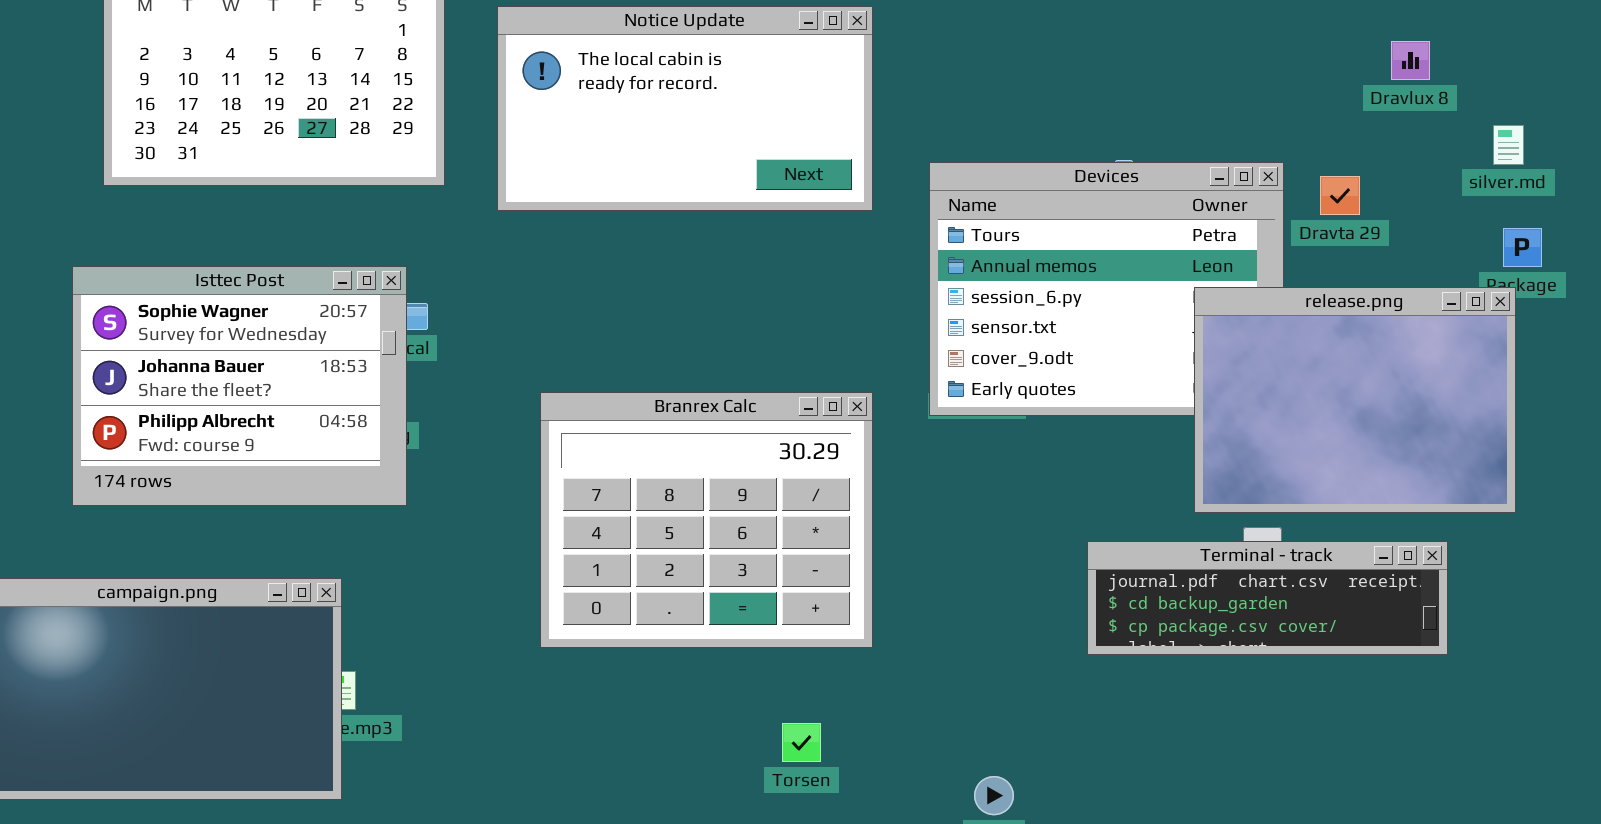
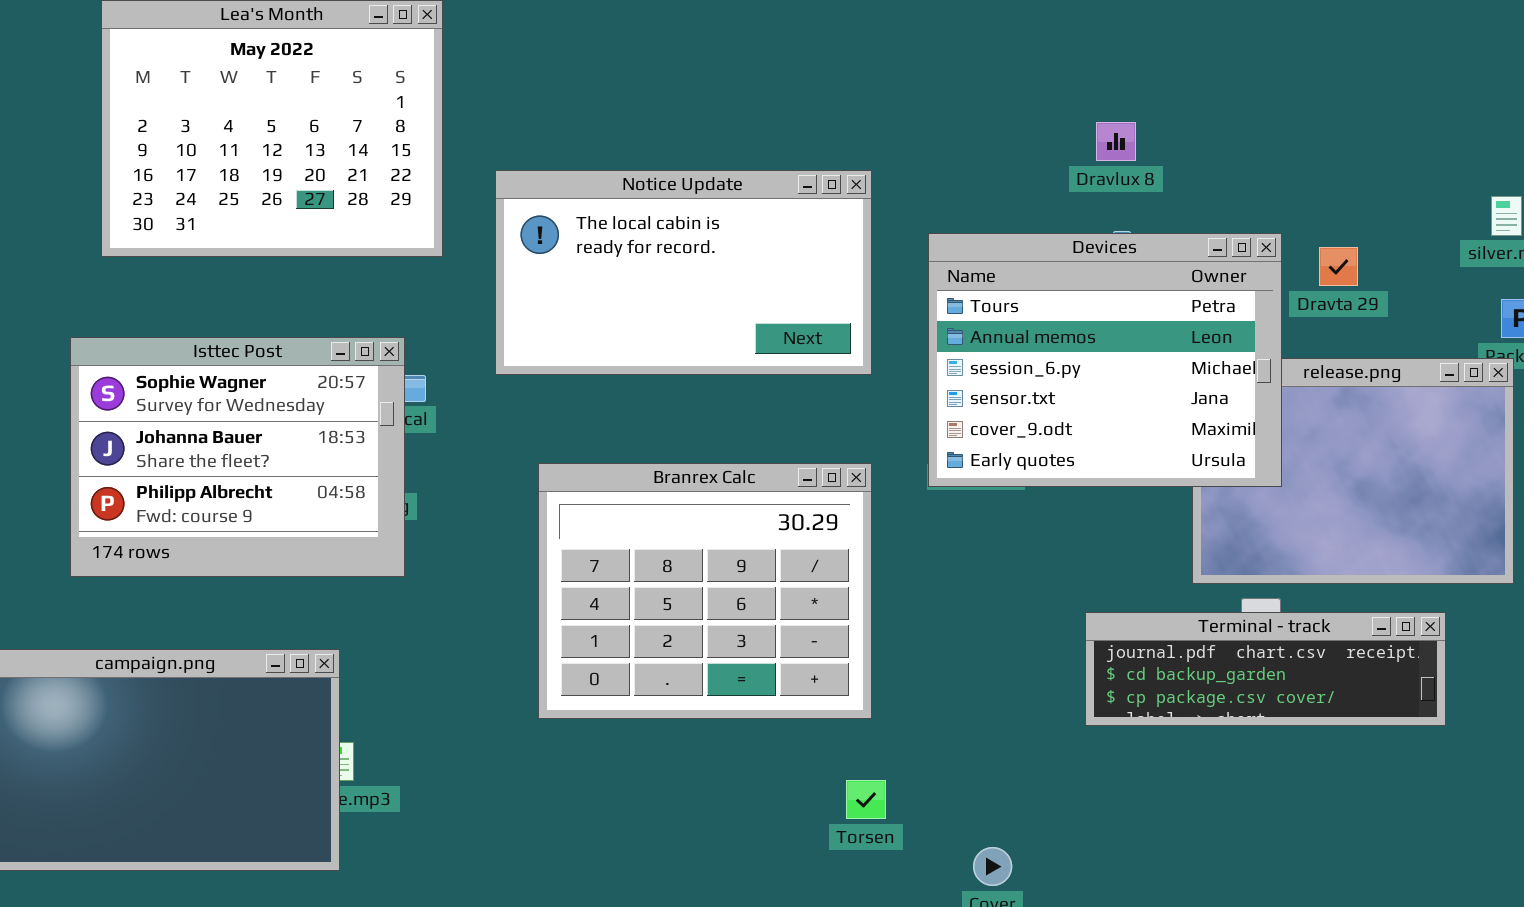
Notice Update: [497,6,873,211] -> [495,170,872,375], moved
Dravlux 8: [1391,41,1430,80] -> [1096,122,1136,161], moved
Devices: [929,162,1284,416] -> [928,233,1282,487], raised
Torsen: [782,723,821,762] -> [846,780,886,819], moved

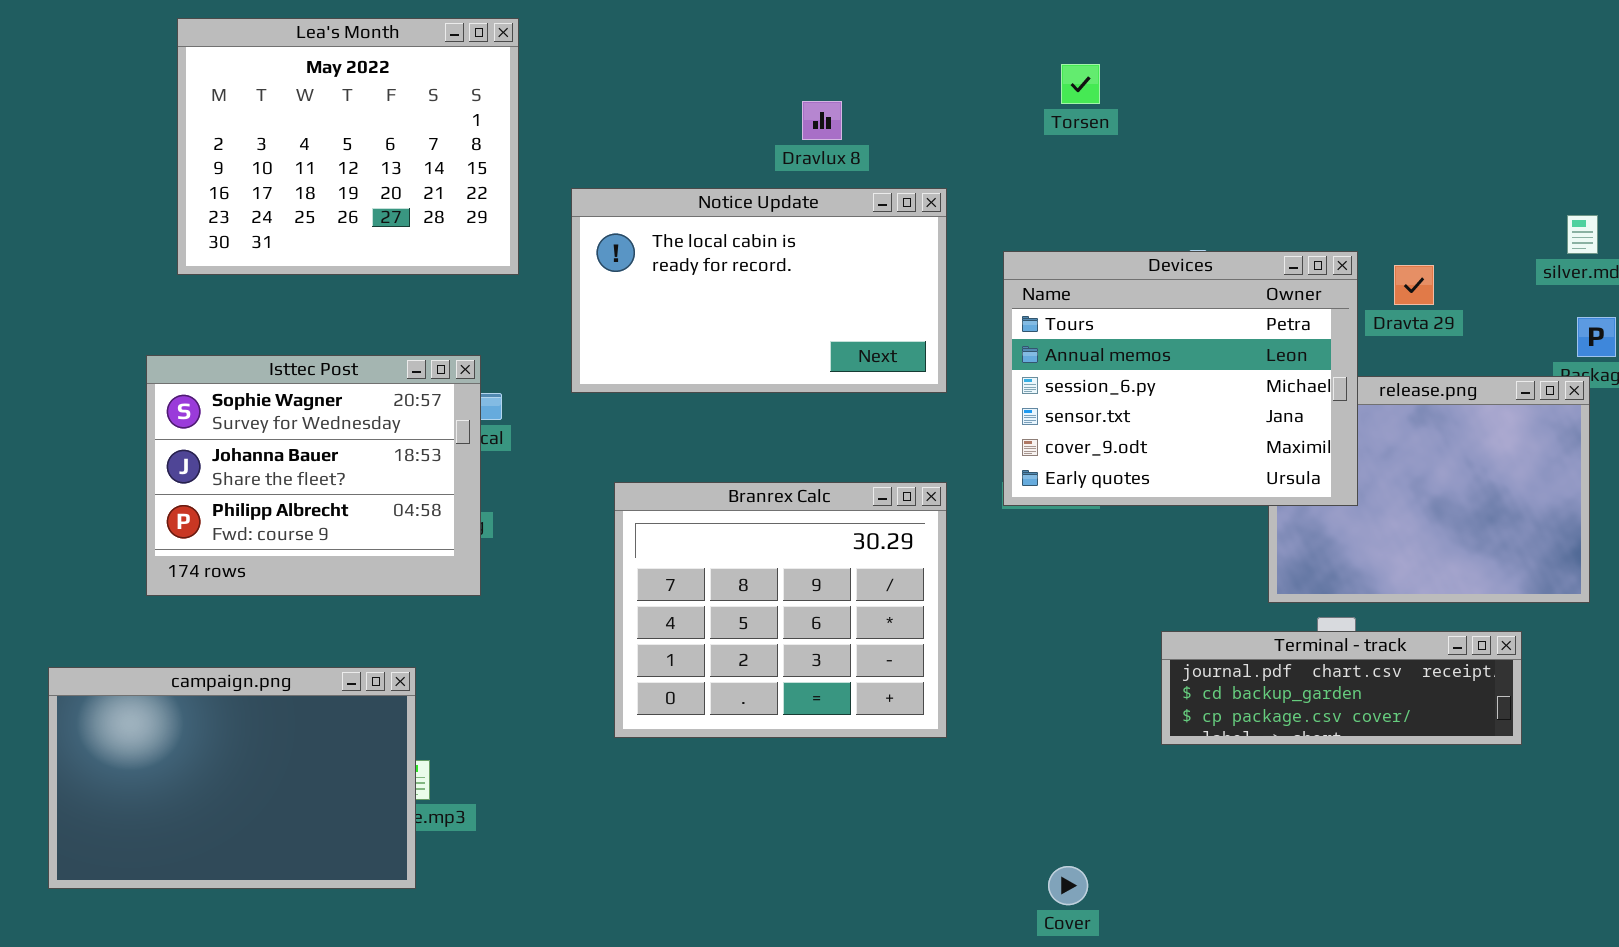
Dravlux 8: [1096,122,1136,161] -> [802,101,842,140], moved
Torsen: [846,780,886,819] -> [1061,64,1100,104], moved

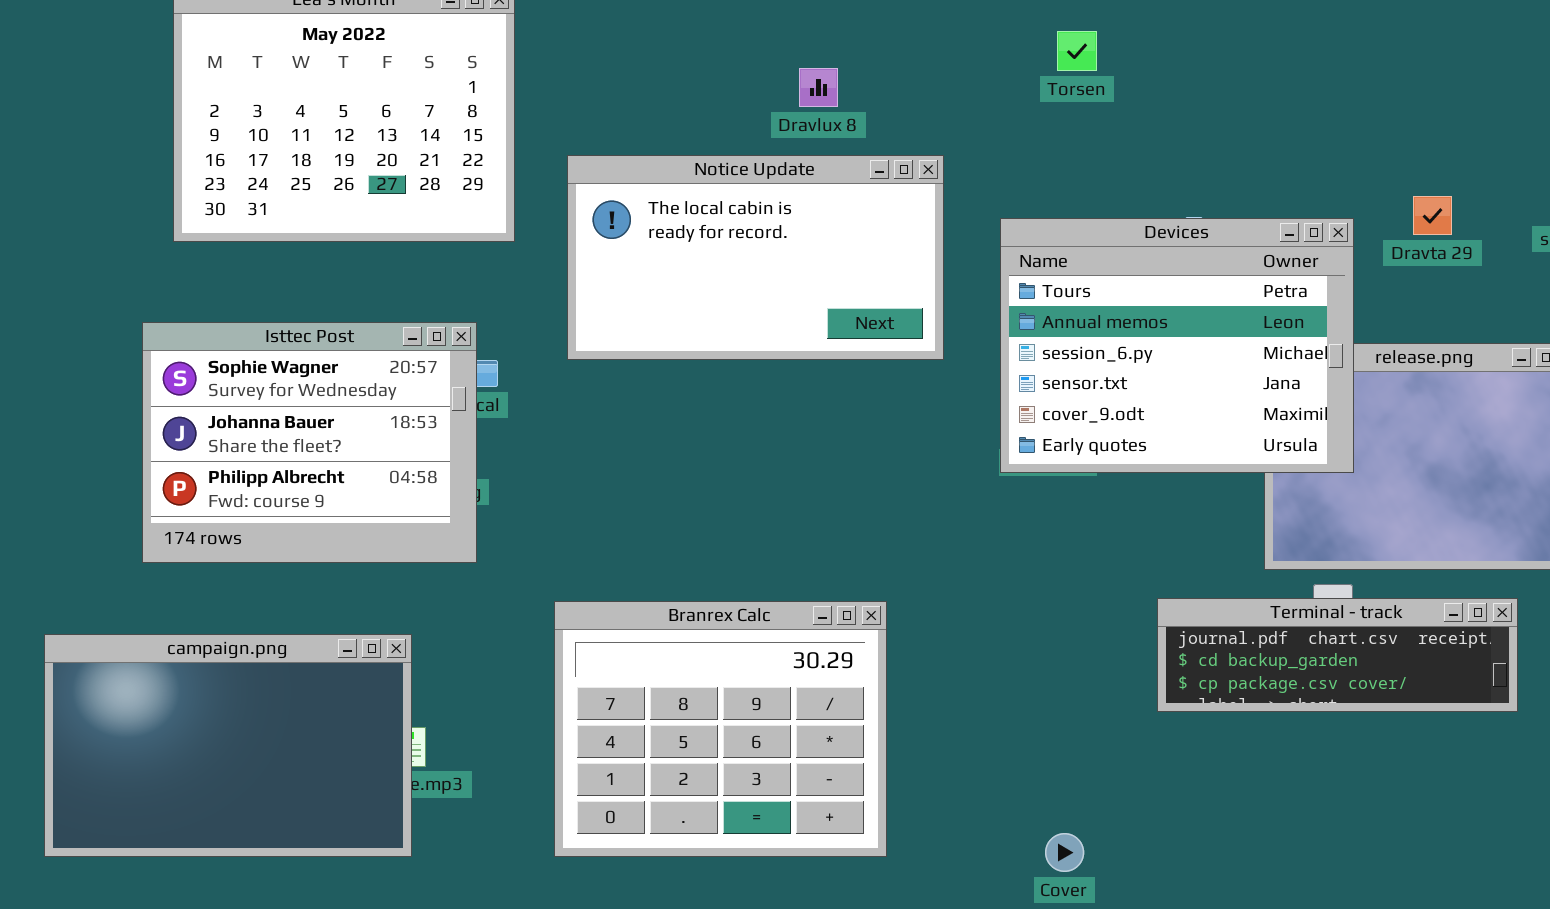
Dravta 29: [1394,265,1434,305] -> [1413,196,1452,235], moved
Branrex Calc: [614,482,947,738] -> [554,601,887,857], moved

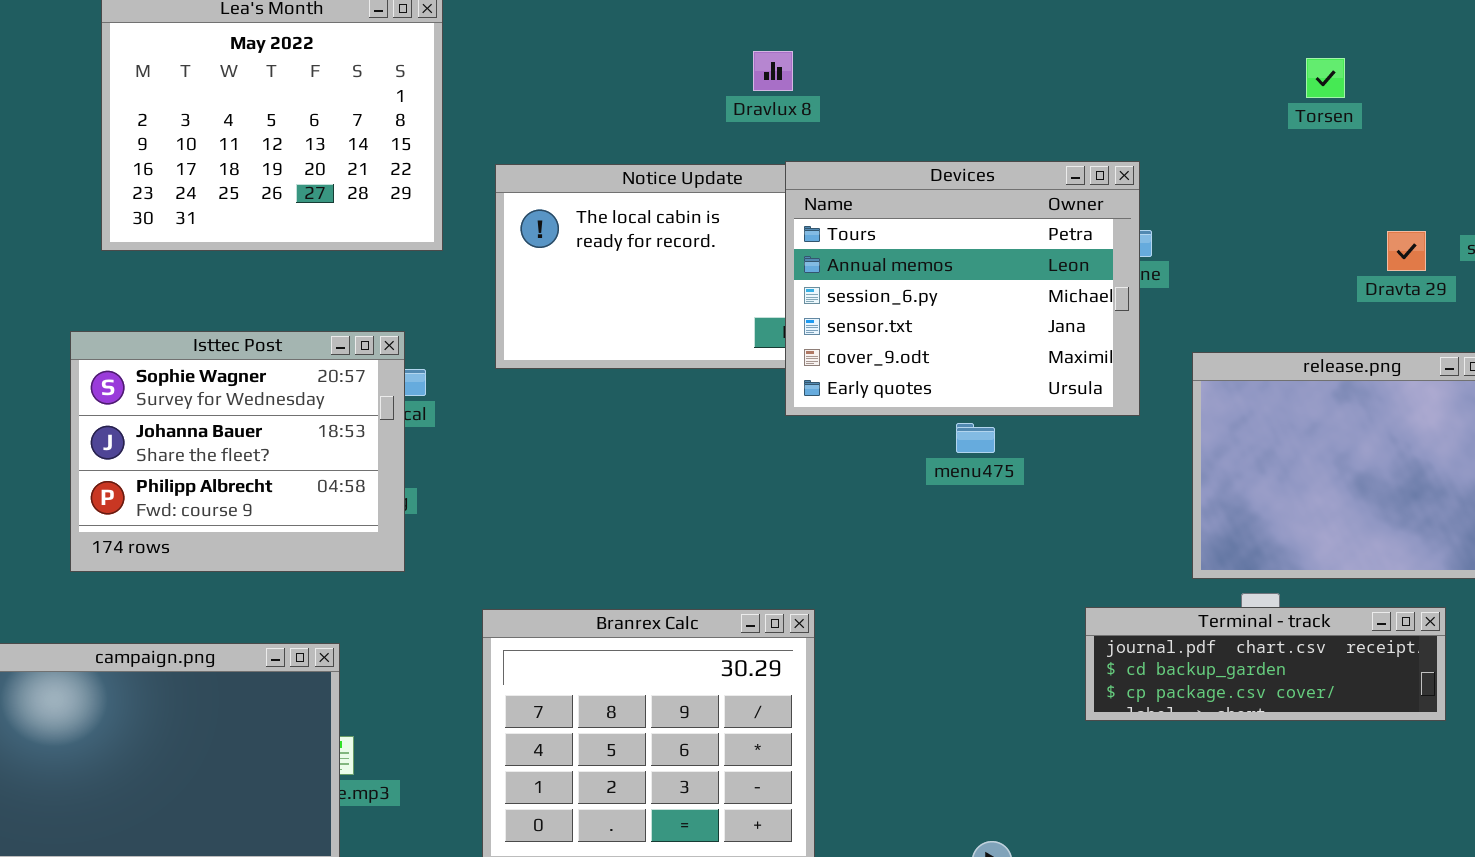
Torsen: [1057,31,1097,71] -> [1306,58,1345,98], moved
Dravlux 8: [799,68,838,107] -> [753,51,793,91], moved
Dravta 29: [1413,196,1452,235] -> [1387,231,1426,271], moved
Devices: [1000,218,1354,473] -> [785,161,1140,416], moved

